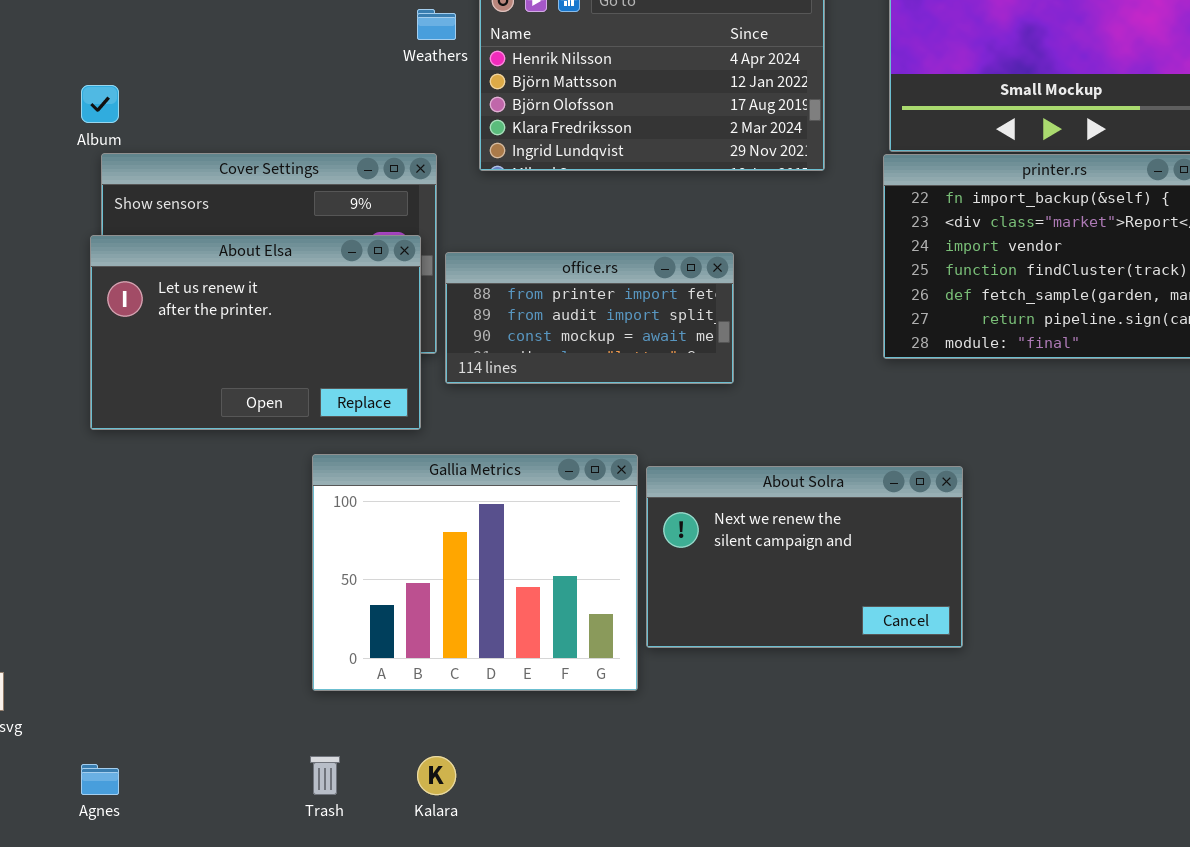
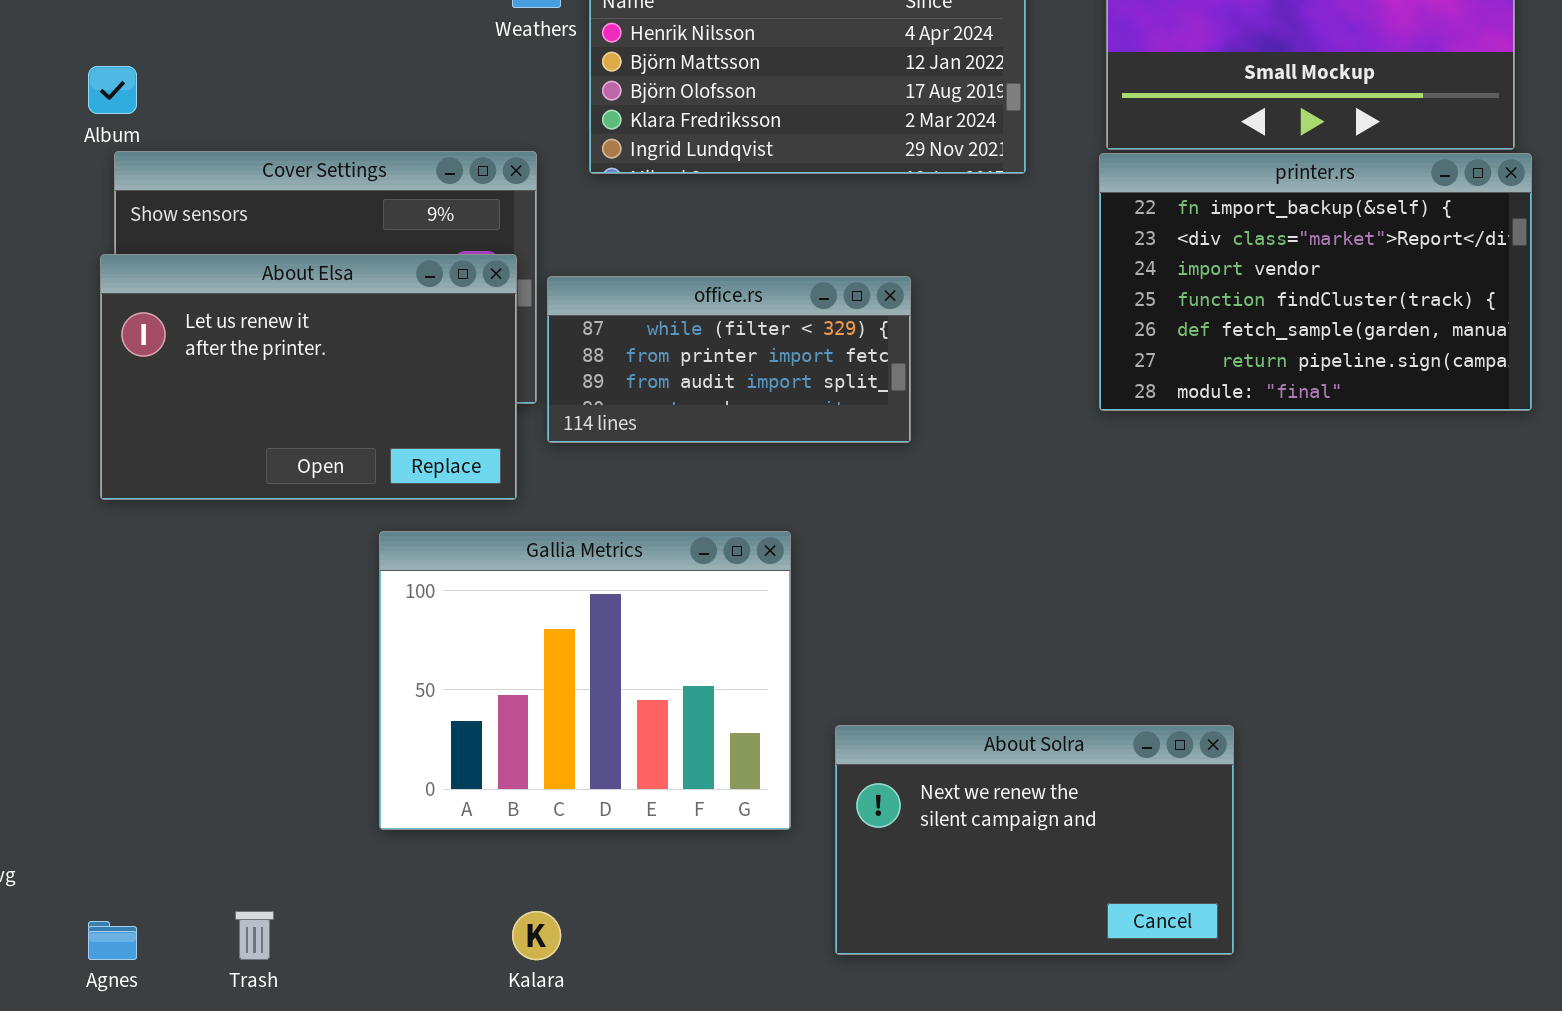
office.rs: [445,252,734,384] -> [547,276,911,443], scrolled up 1 row
About Solra: [646,466,963,648] -> [835,725,1234,955], moved
Trash: [310,756,340,795] -> [235,911,274,960], moved

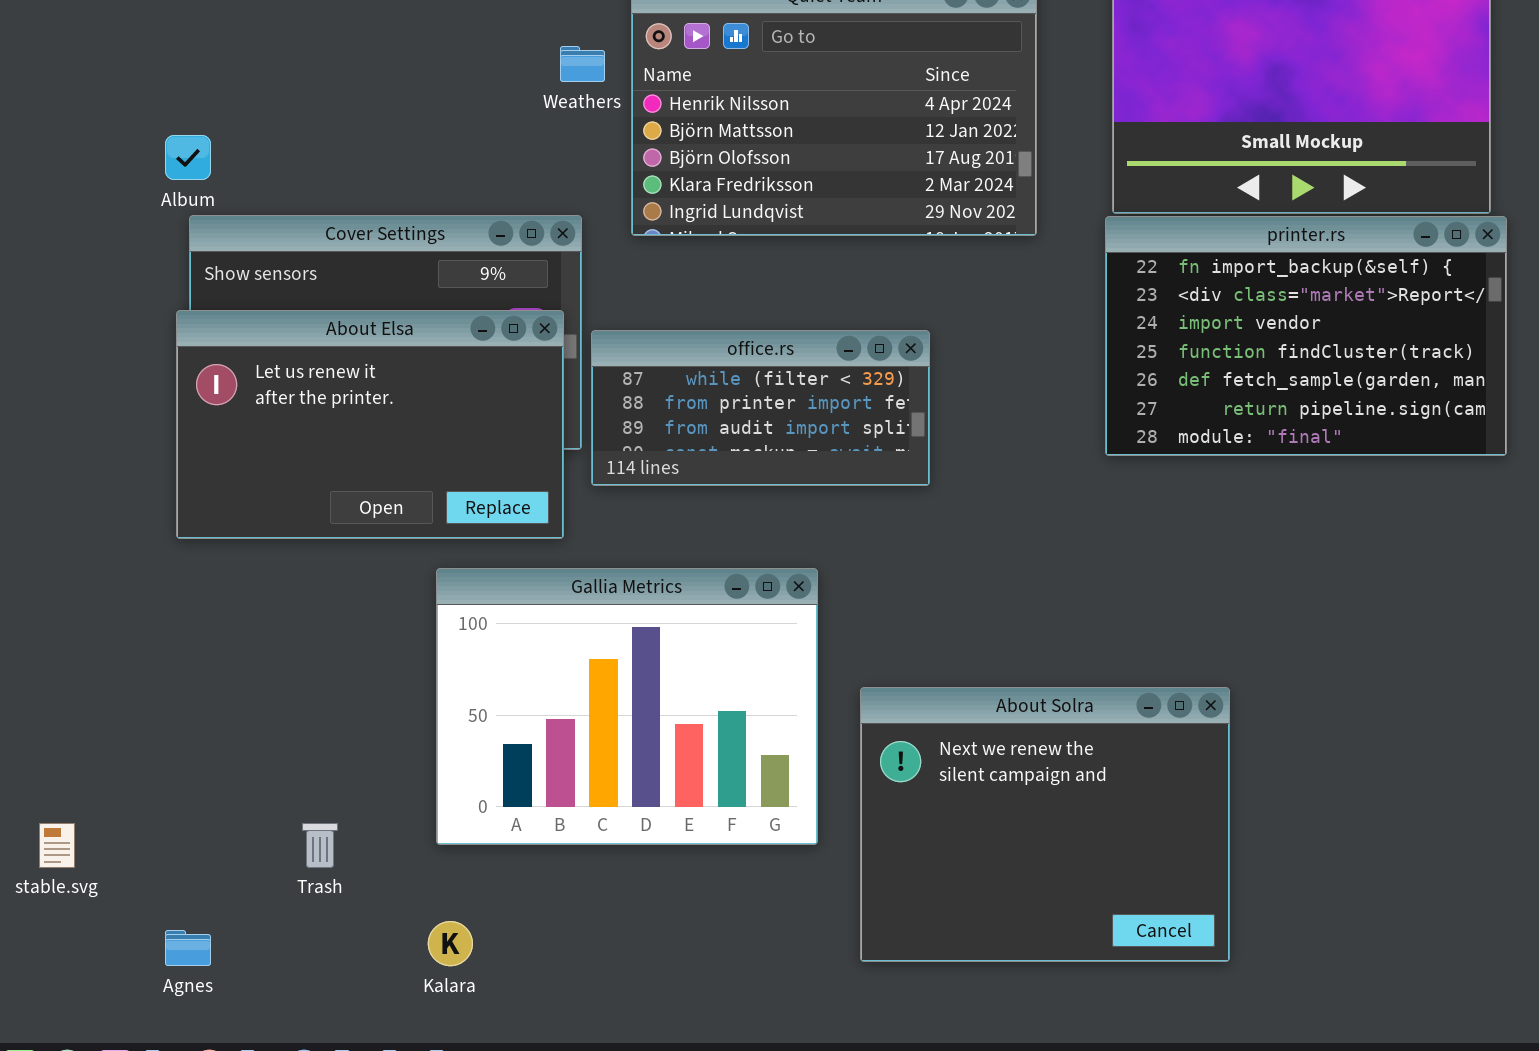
About Solra: [835,725,1234,955] -> [860,687,1230,962], resized
Trash: [235,911,274,960] -> [302,823,338,868], moved
Kalara: [512,911,561,960] -> [428,921,473,966], moved

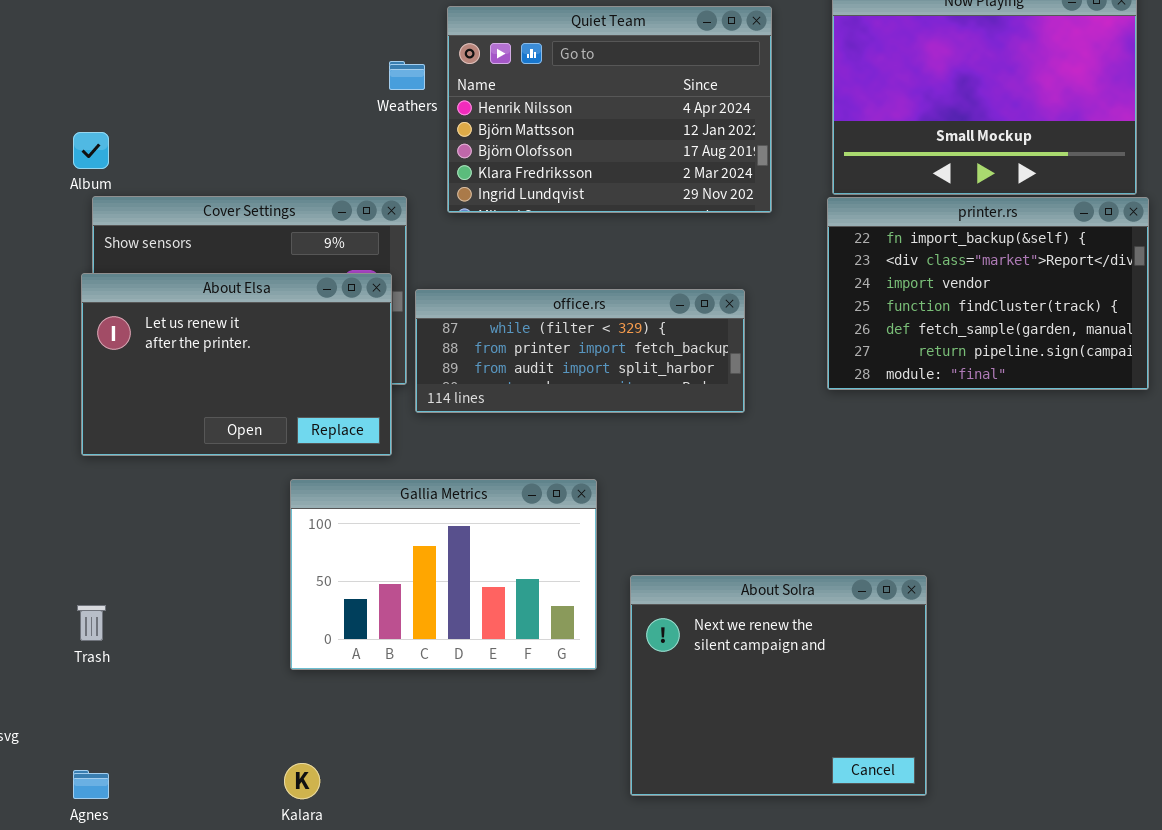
office.rs: [591,330,930,486] -> [415,289,745,413], resized
Gallia Metrics: [436,568,818,845] -> [290,479,597,670], resized
Trash: [302,823,338,868] -> [77,605,106,641], moved

